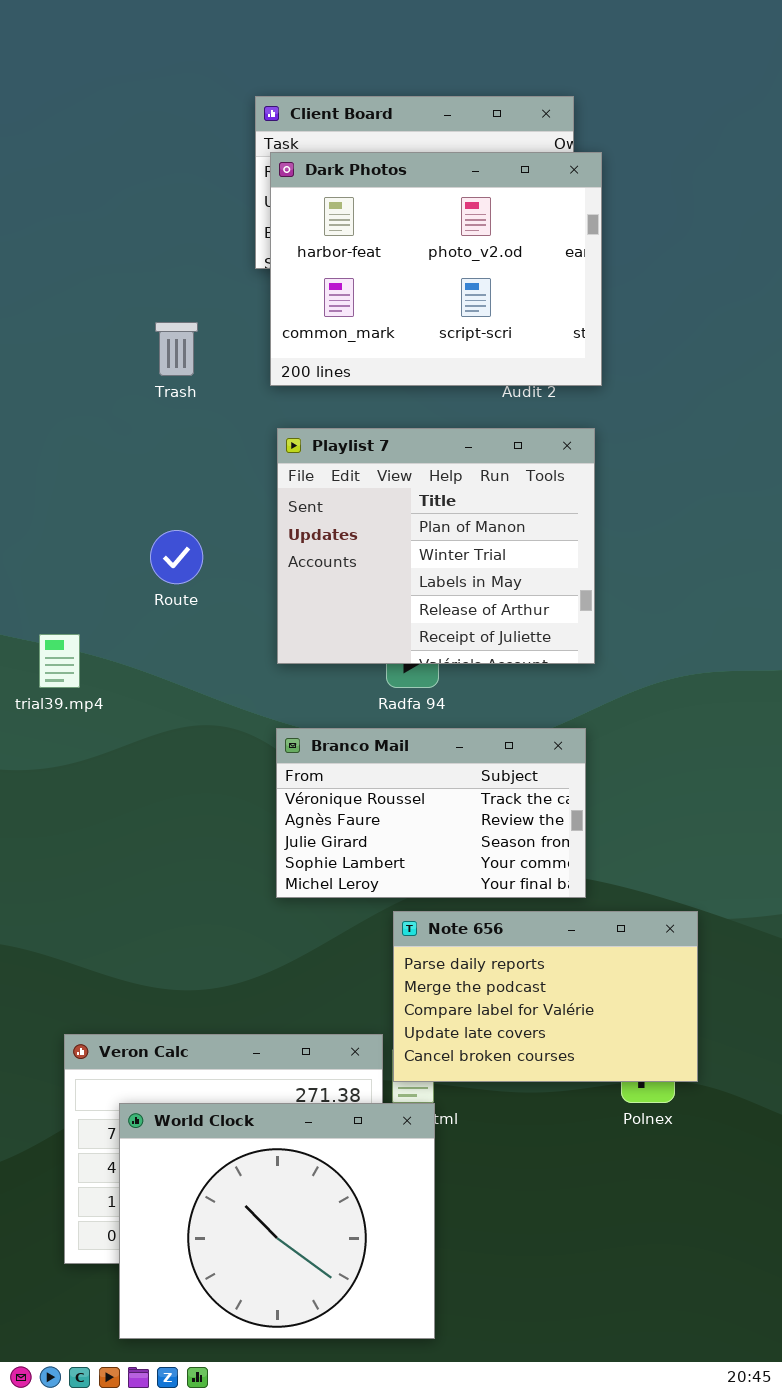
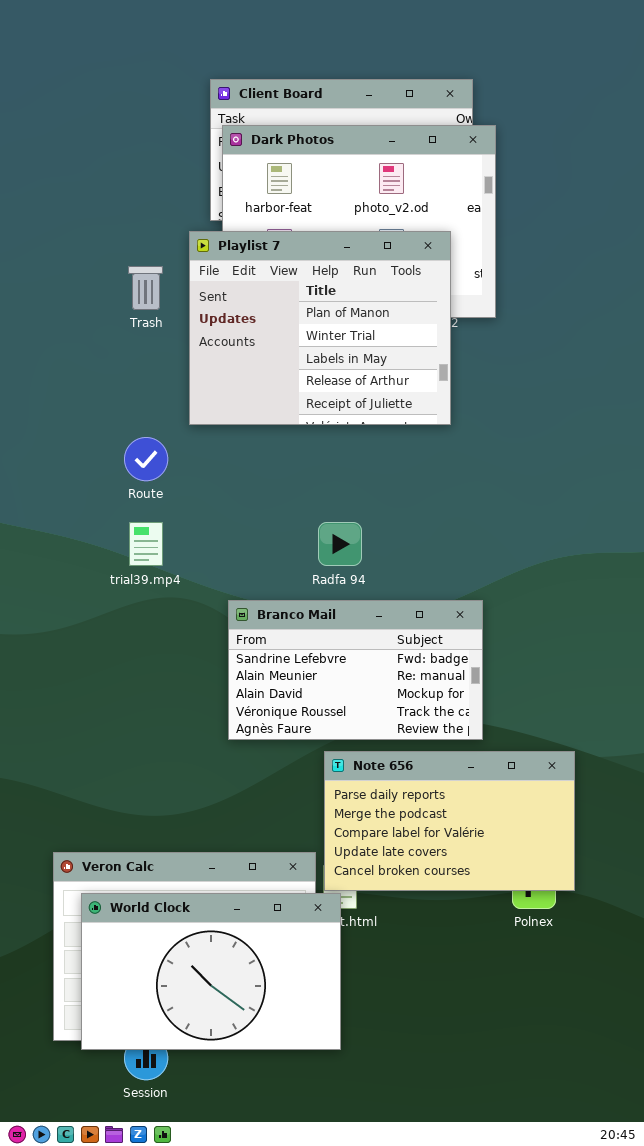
Playlist 7: [277,428,595,664] -> [189,231,451,425], moved
trial39.mp4: [39,634,80,688] -> [129,522,163,566], moved
Branco Mail: [276,728,586,898] -> [228,600,483,740], scrolled up 3 rows
World Clock: [119,1103,435,1339] -> [81,893,341,1050], moved, resized

